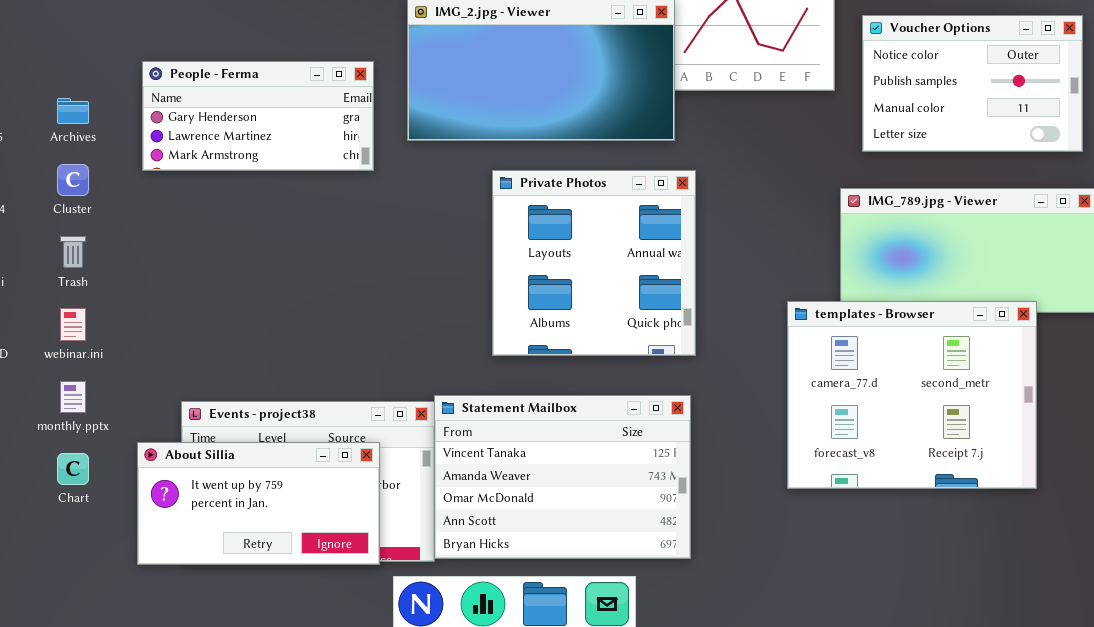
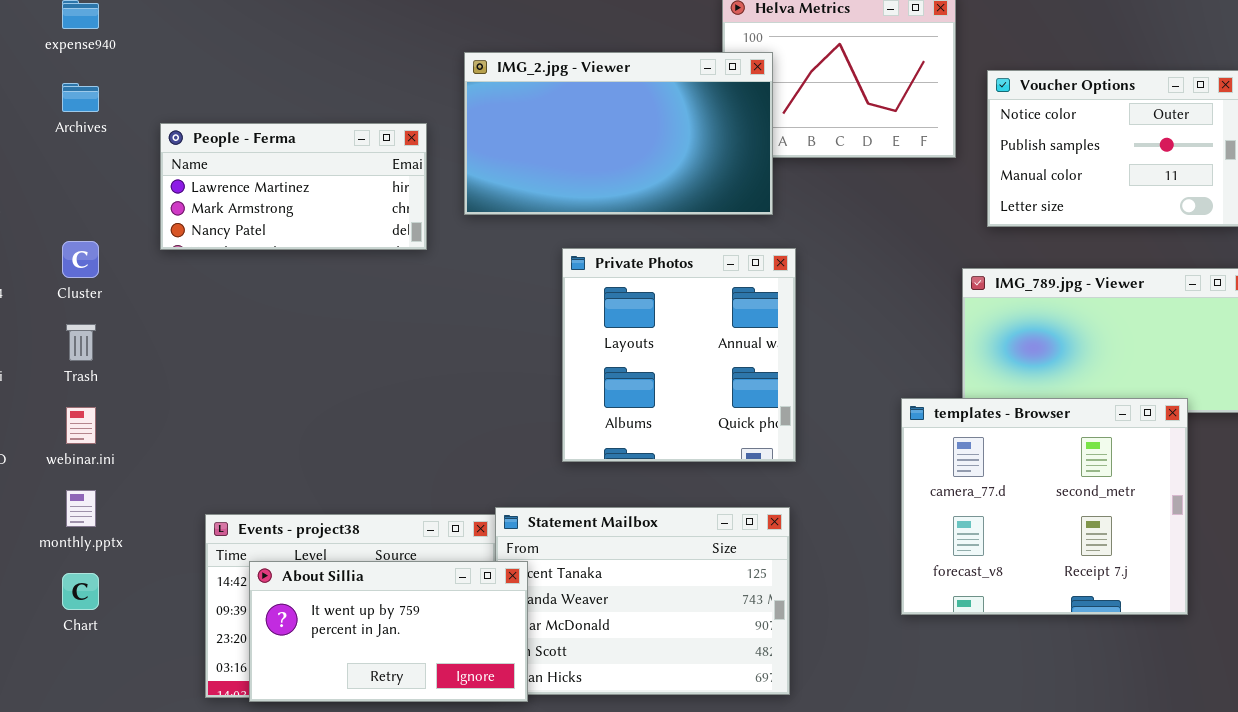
People - Ferma: [142,61,374,171] -> [160,123,427,250], scrolled down 1 row
Archives: [57,98,89,124] -> [62,83,99,112], moved
About Sillia: [137,442,380,565] -> [249,561,528,702], moved

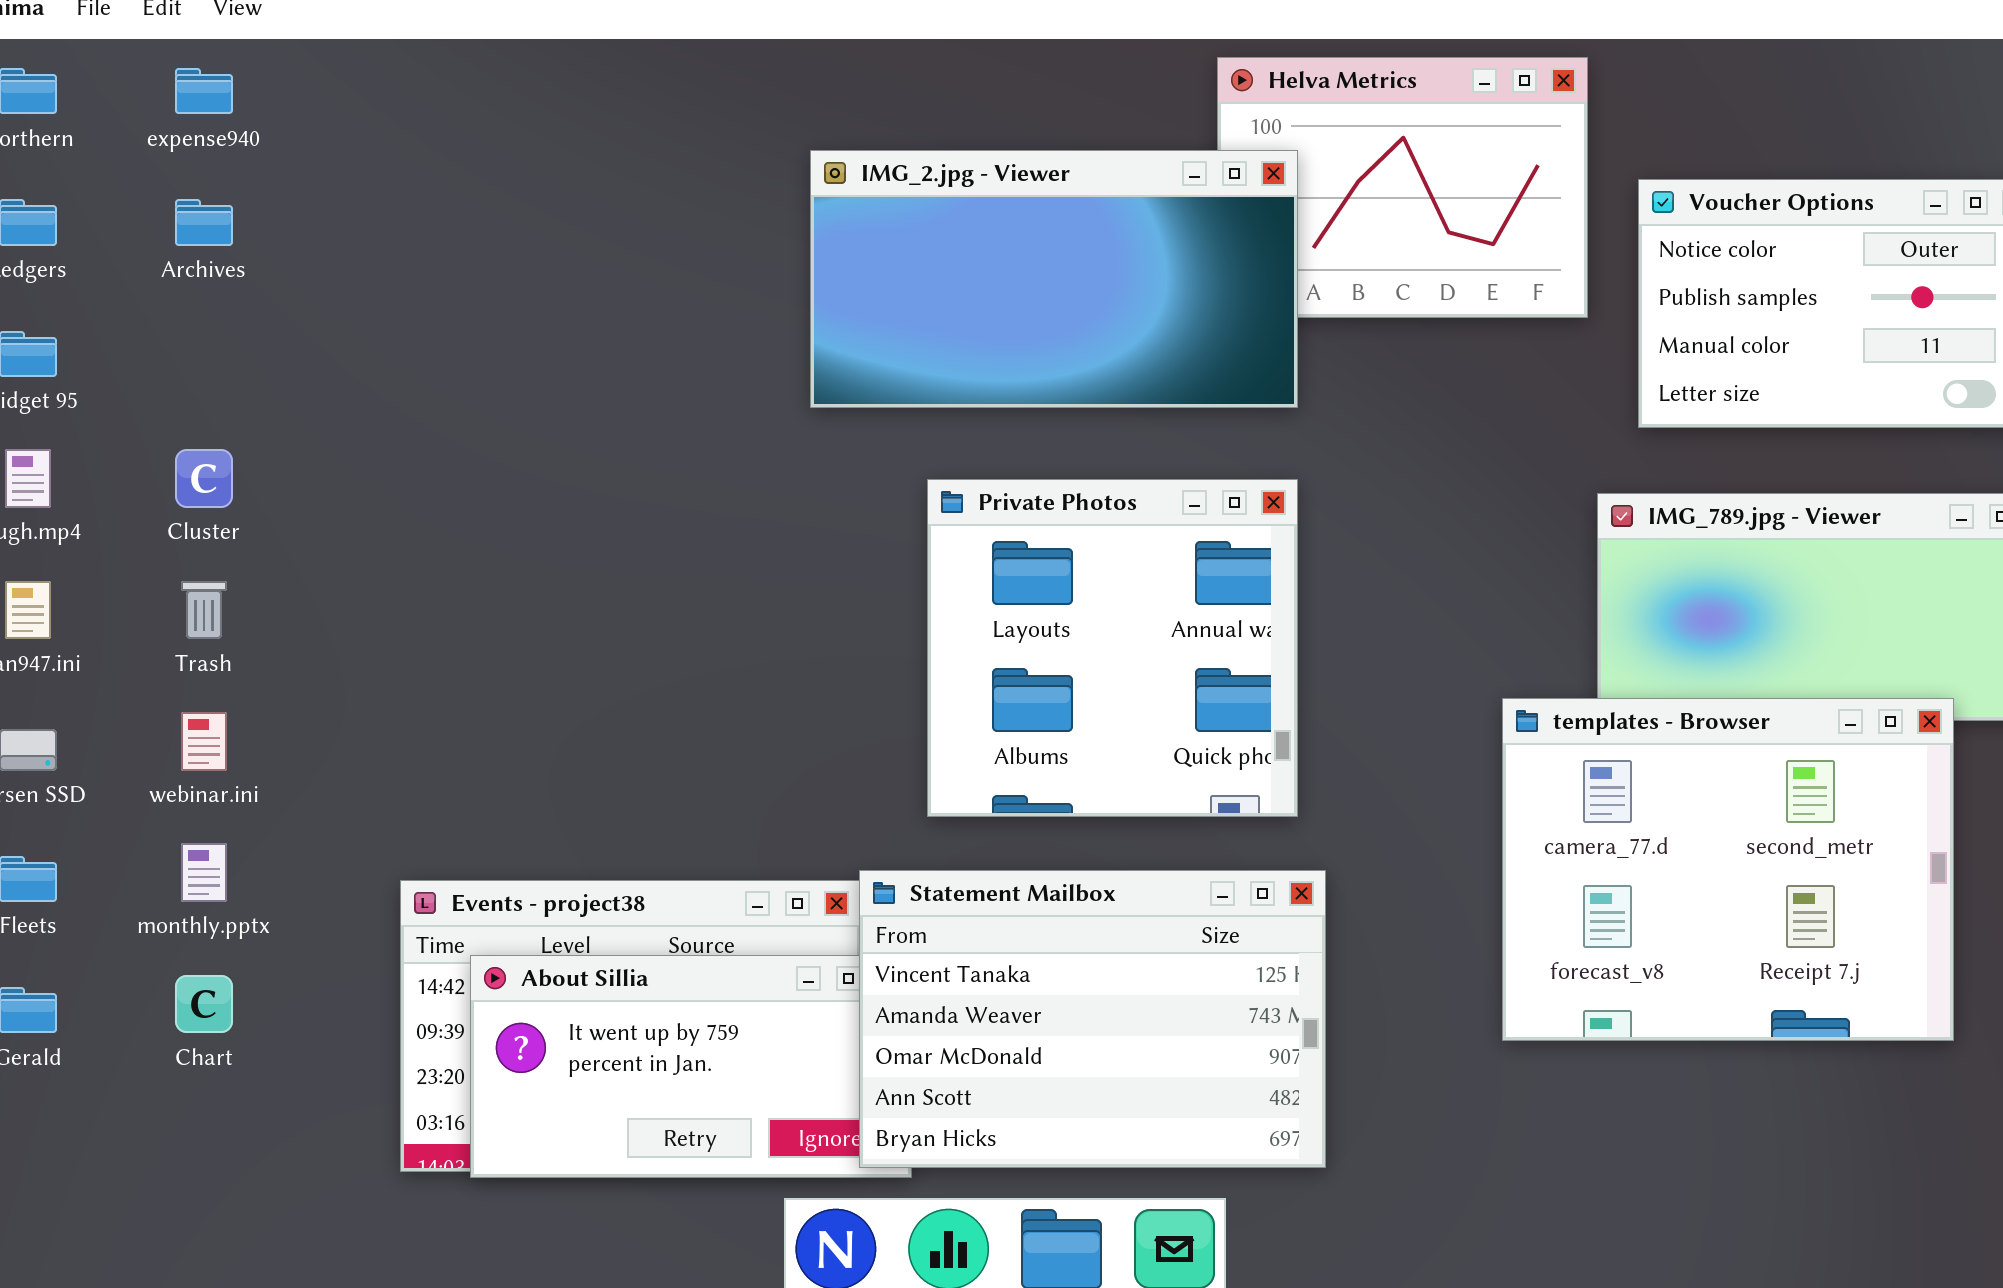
People - Ferma: [160,123,427,250] -> none, closed
Private Photos: [562,248,796,462] -> [927,479,1298,817], moved
Statement Mailbox: [495,507,790,695] -> [859,870,1326,1168], raised

